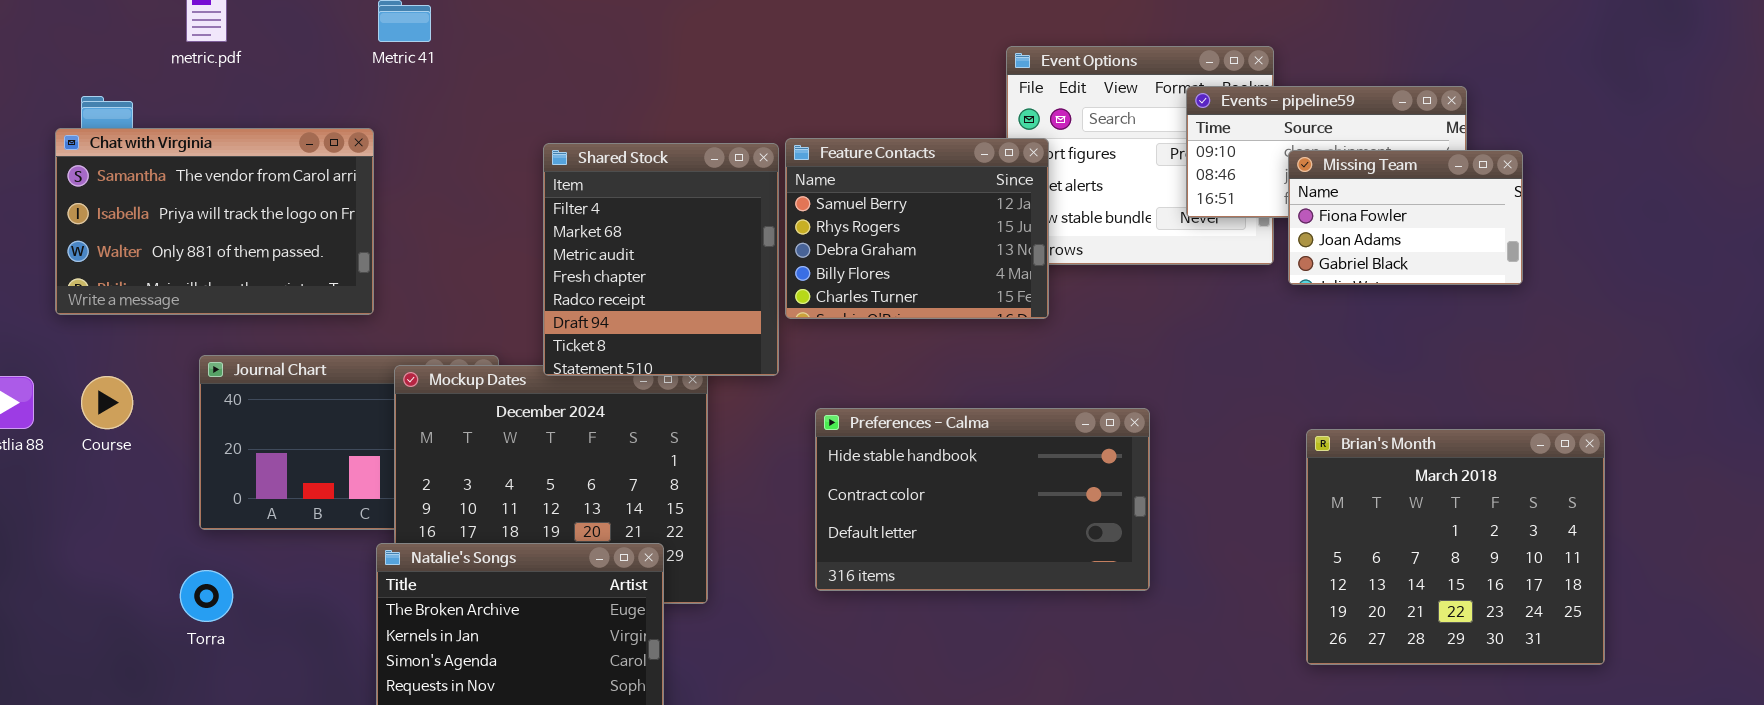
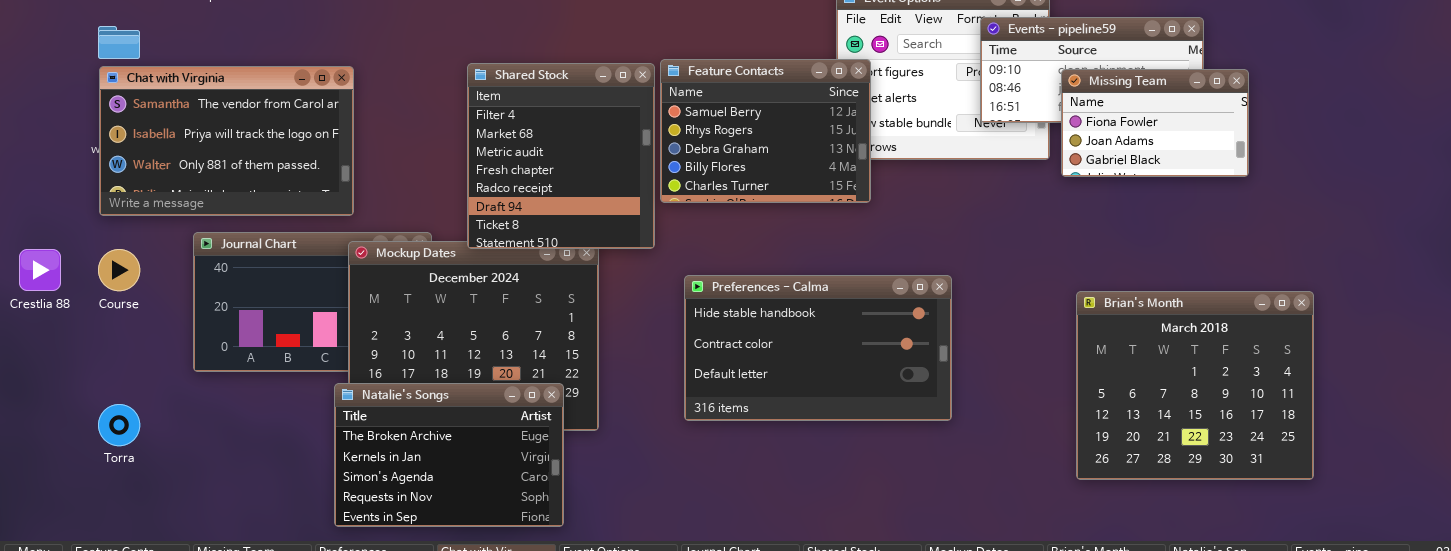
Chat with Virginia: [55,128,374,315] -> [99,66,354,216], moved
Torra: [180,570,233,622] -> [98,404,140,446], moved

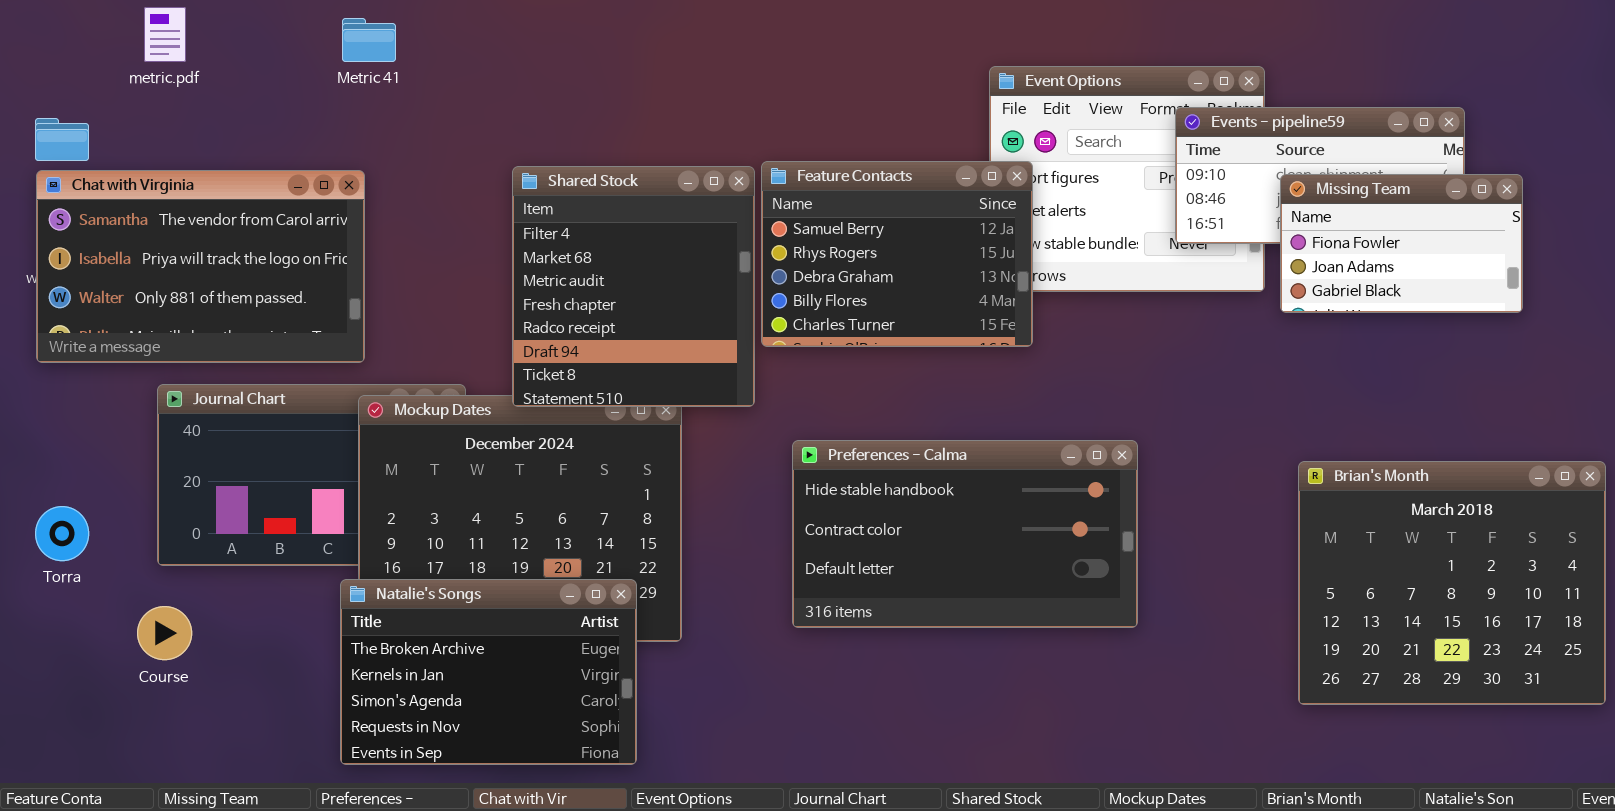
Course: [98,249,140,291] -> [137,606,192,660], moved
Torra: [98,404,140,446] -> [35,506,89,561], moved

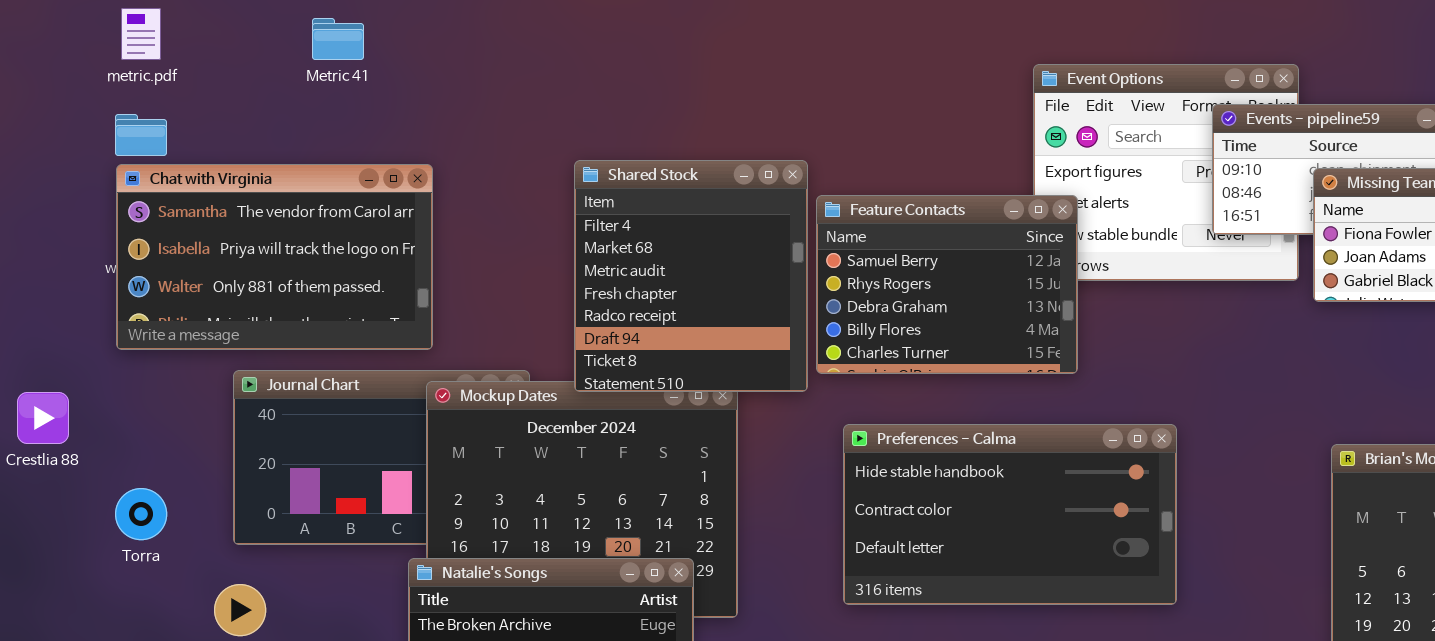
metric.pdf: [144,7,186,62] -> [121,8,161,60], moved
Metric 41: [342,18,396,62] -> [312,18,364,60], moved
Feature Contacts: [761,161,1033,347] -> [816,195,1078,374], moved

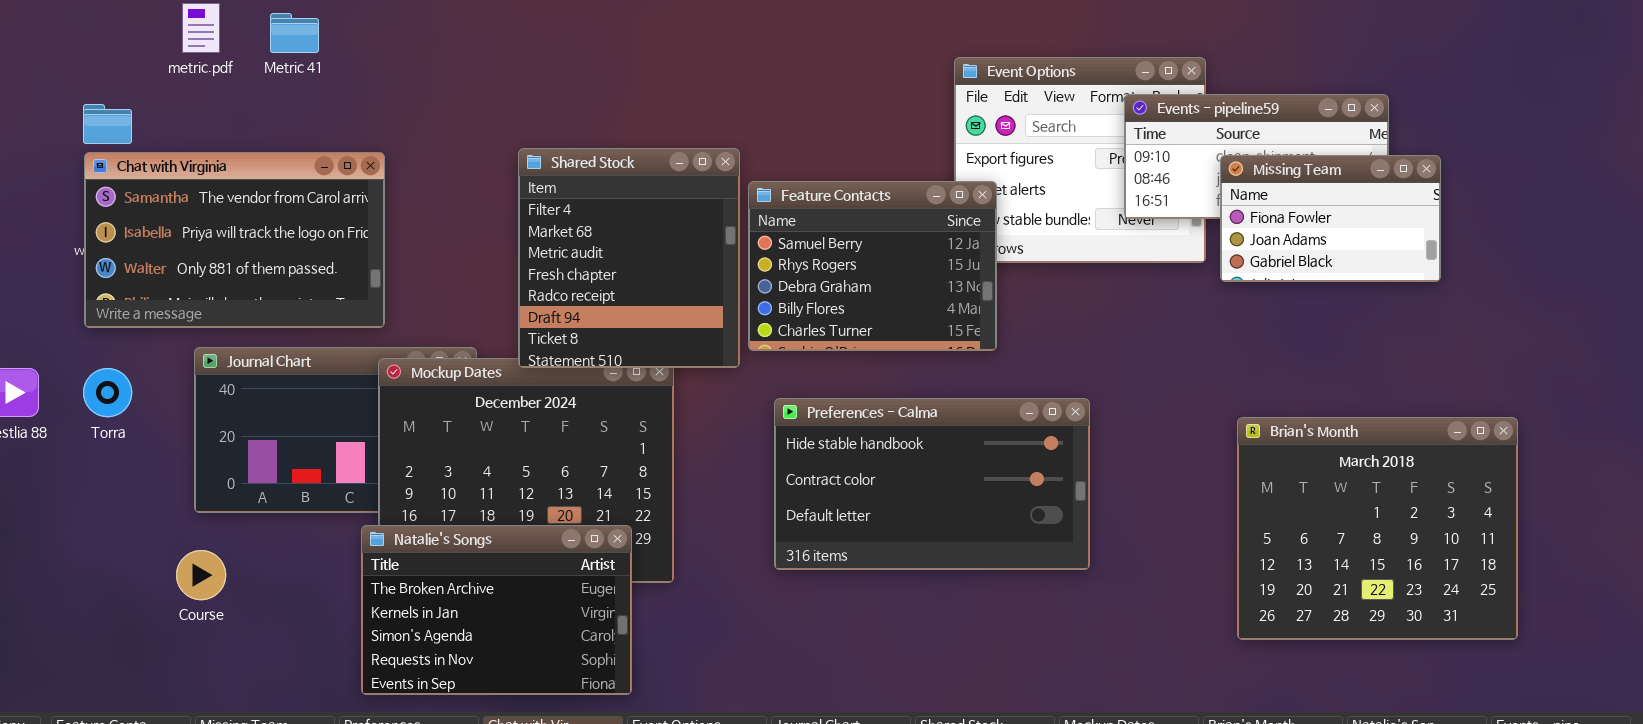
metric.pdf: [121,8,161,60] -> [182,3,220,53], moved
Torra: [115,488,167,540] -> [83,368,132,417], moved

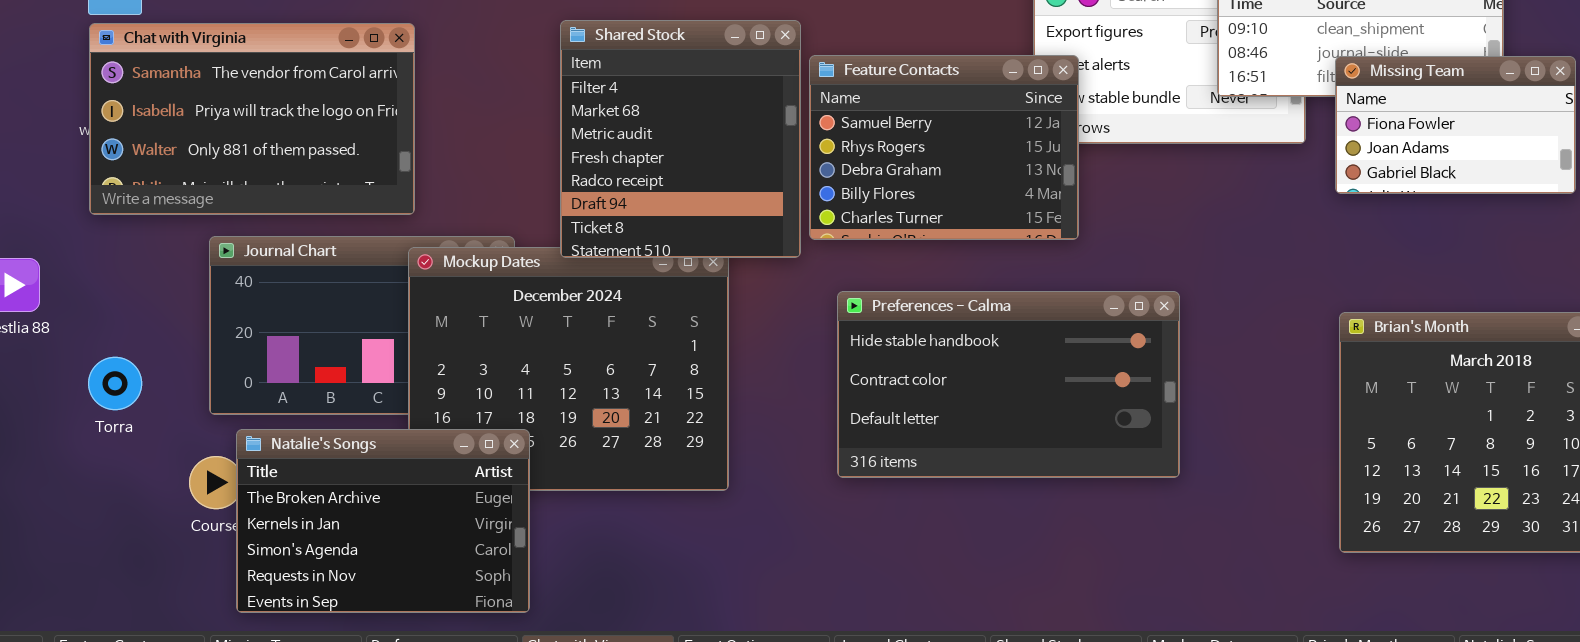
Missing Team: [1220,155,1441,282] -> [1335,56,1576,194], moved
Torra: [83,368,132,417] -> [88,357,142,410], moved
Natalie's Songs: [361,525,632,695] -> [236,429,530,613], moved

